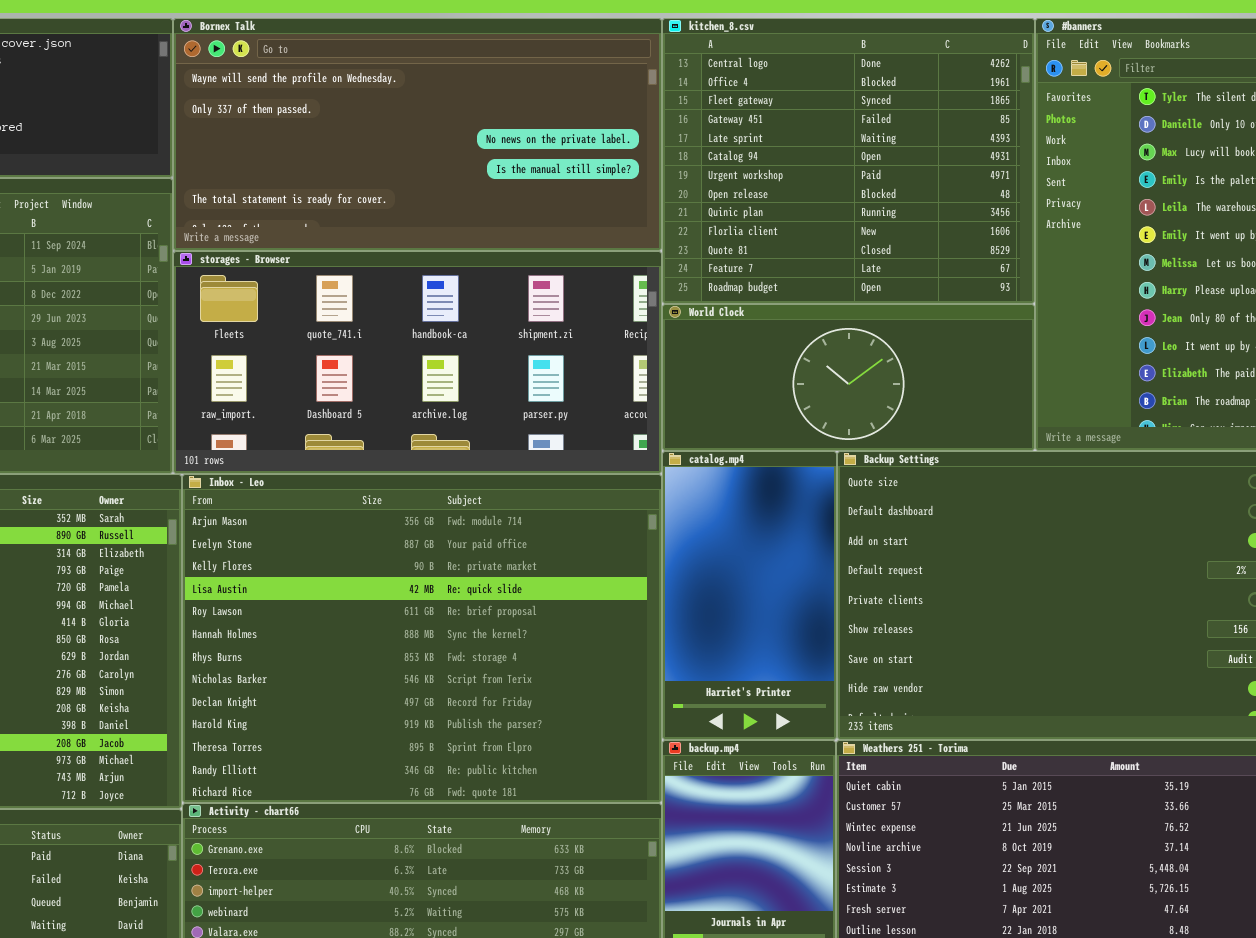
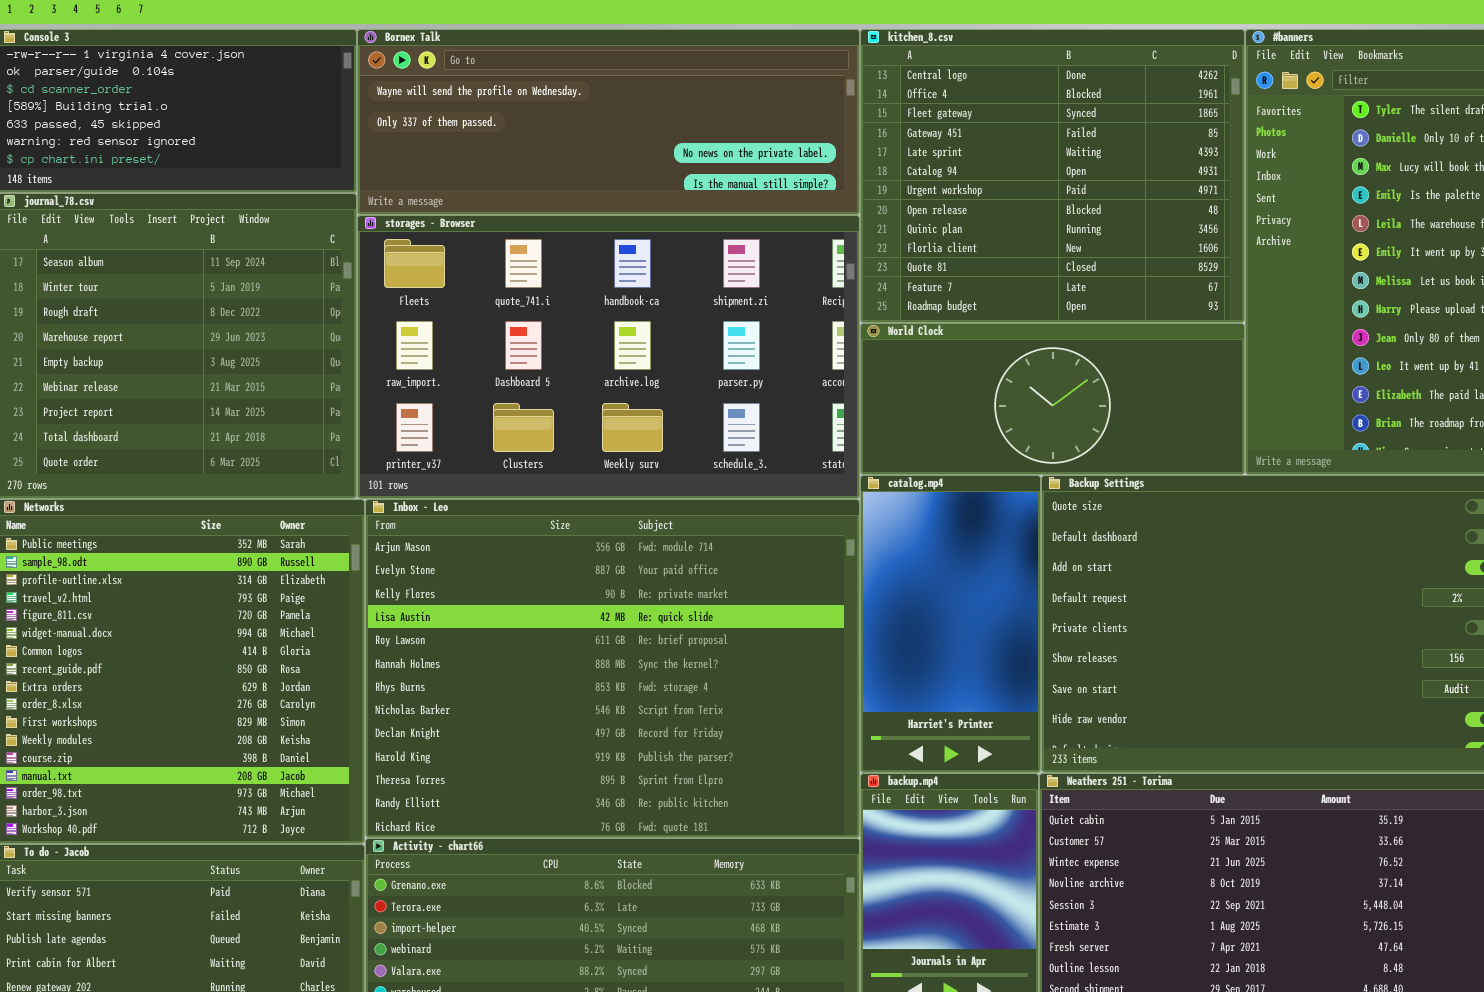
Bornex Talk: [173,18,662,251] -> [357,29,860,215], resized
storages - Browser: [173,251,662,474] -> [357,215,860,499], resized

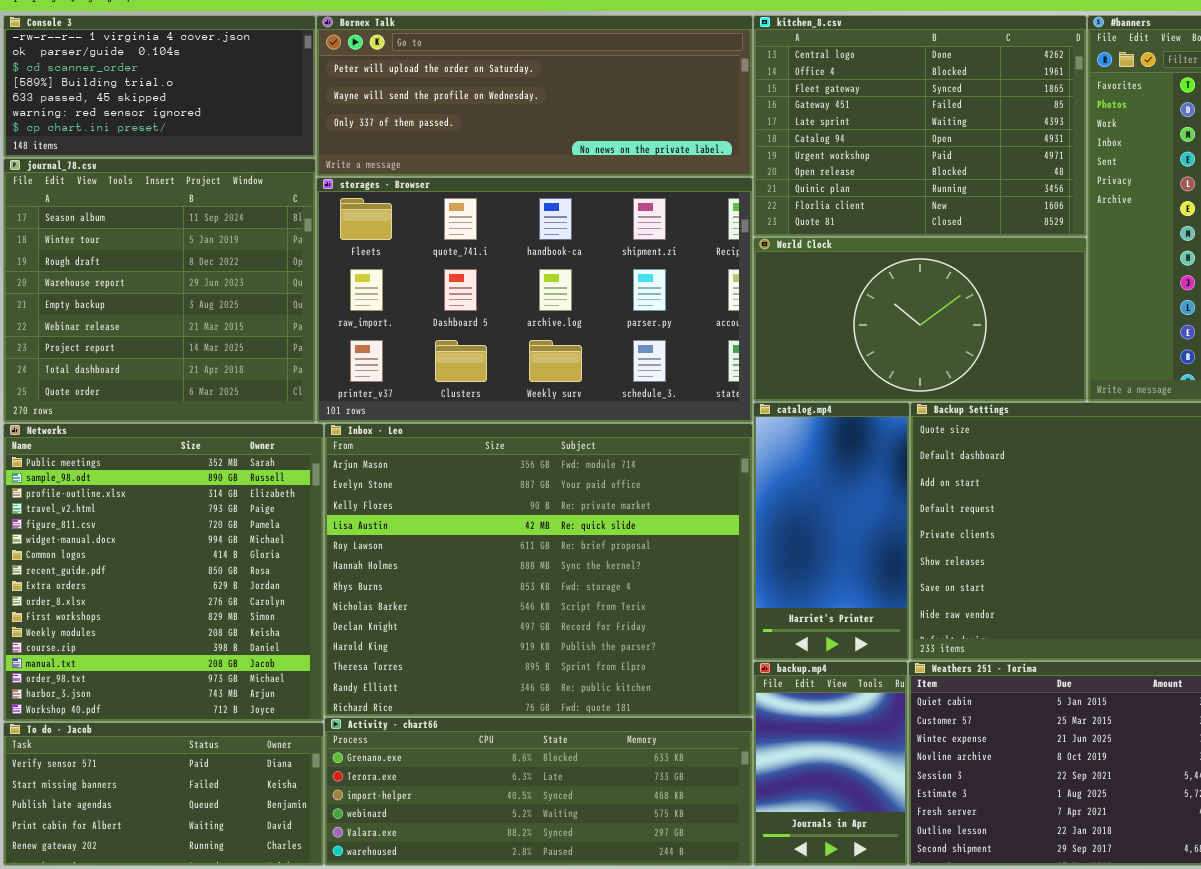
Bornex Talk: [357,29,860,215] -> [316,15,753,177], scrolled up 1 row
kitchen_8.csv: [860,29,1245,323] -> [753,15,1087,237], resized
World Clock: [860,323,1245,475] -> [753,237,1087,402], resized

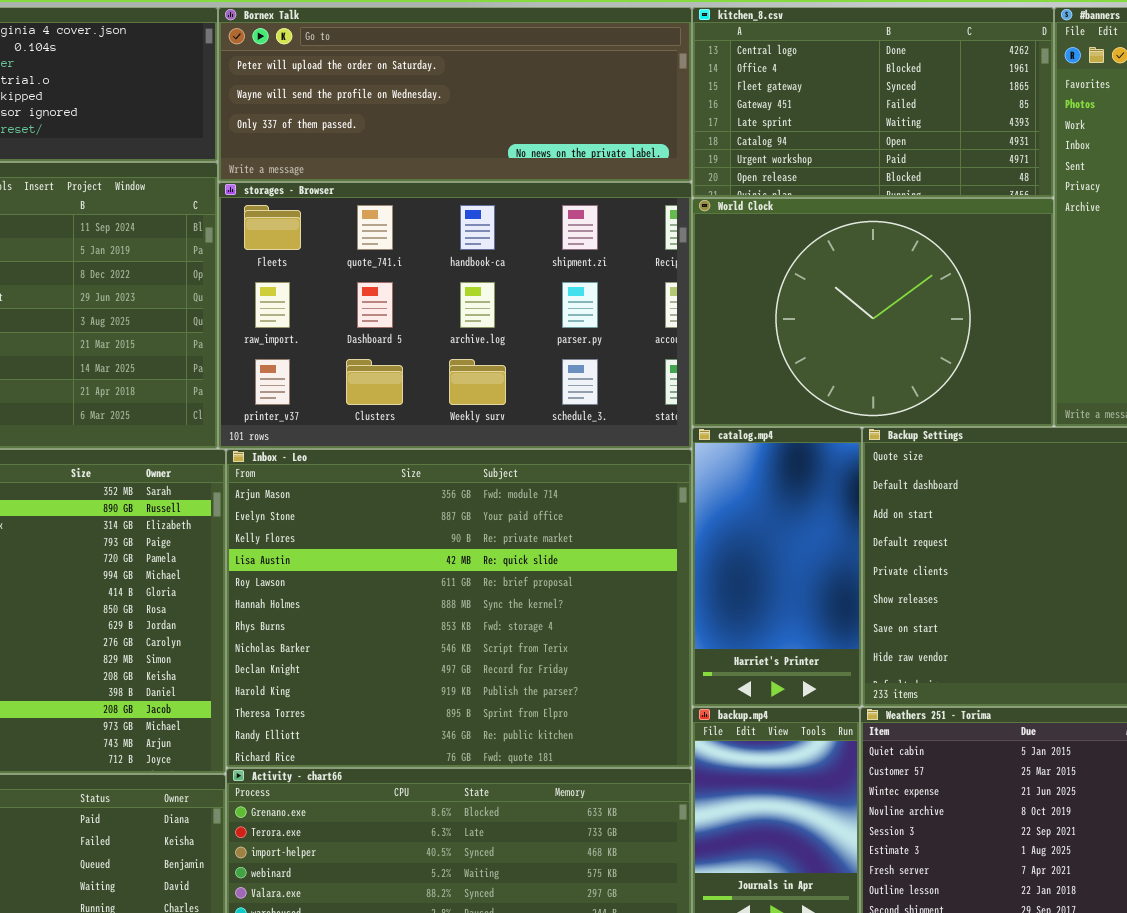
kitchen_8.csv: [753,15,1087,237] -> [692,7,1054,198], resized
World Clock: [753,237,1087,402] -> [692,198,1054,427], resized

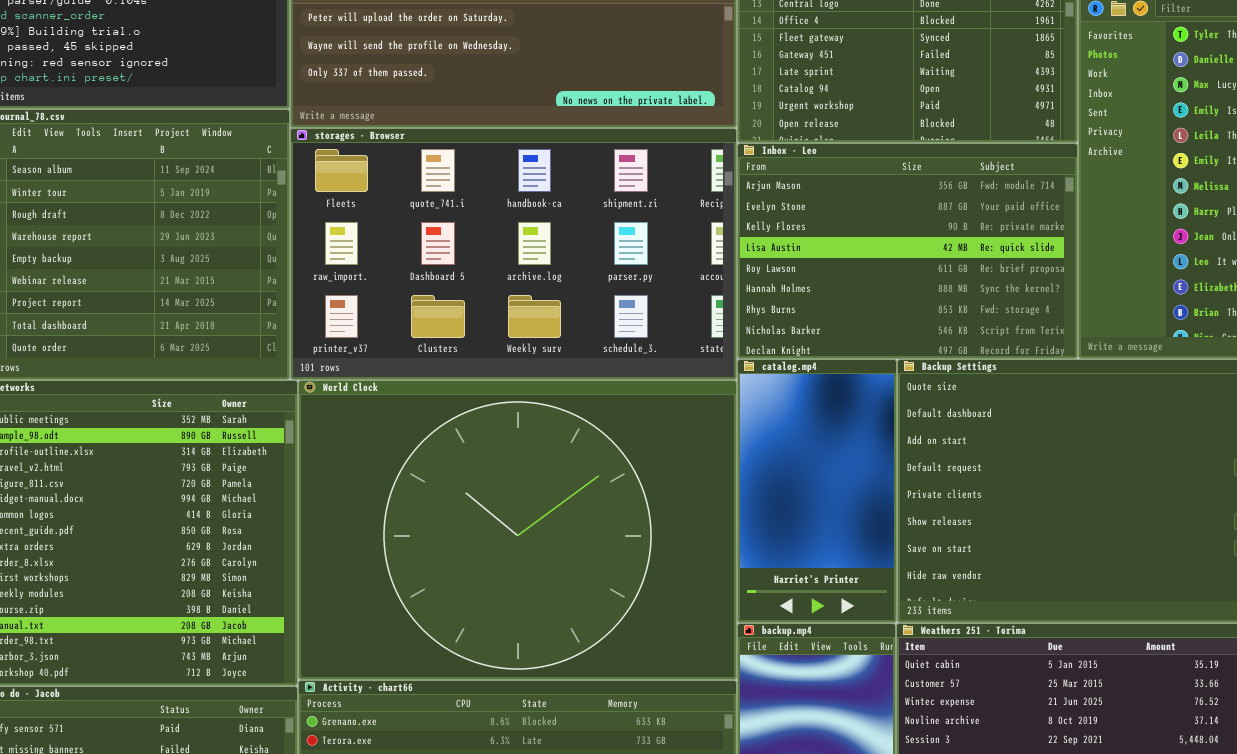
World Clock: [692,198,1054,427] -> [298,380,737,680], moved, resized
Inbox - Leo: [226,449,692,768] -> [737,143,1078,359], moved, resized

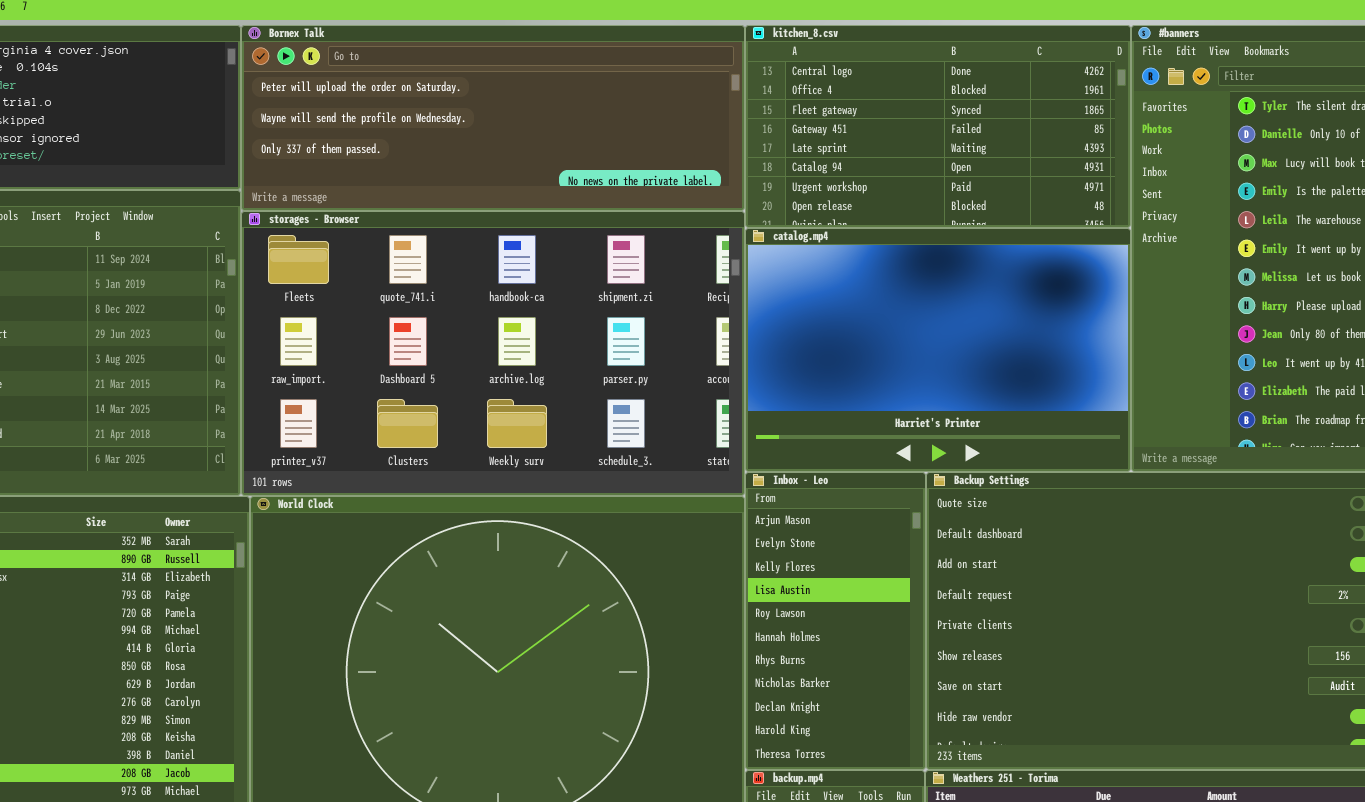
Inbox - Leo: [737,143,1078,359] -> [745,472,926,770], moved, resized
catalog.mp4: [737,359,897,623] -> [745,228,1131,472], moved, resized

